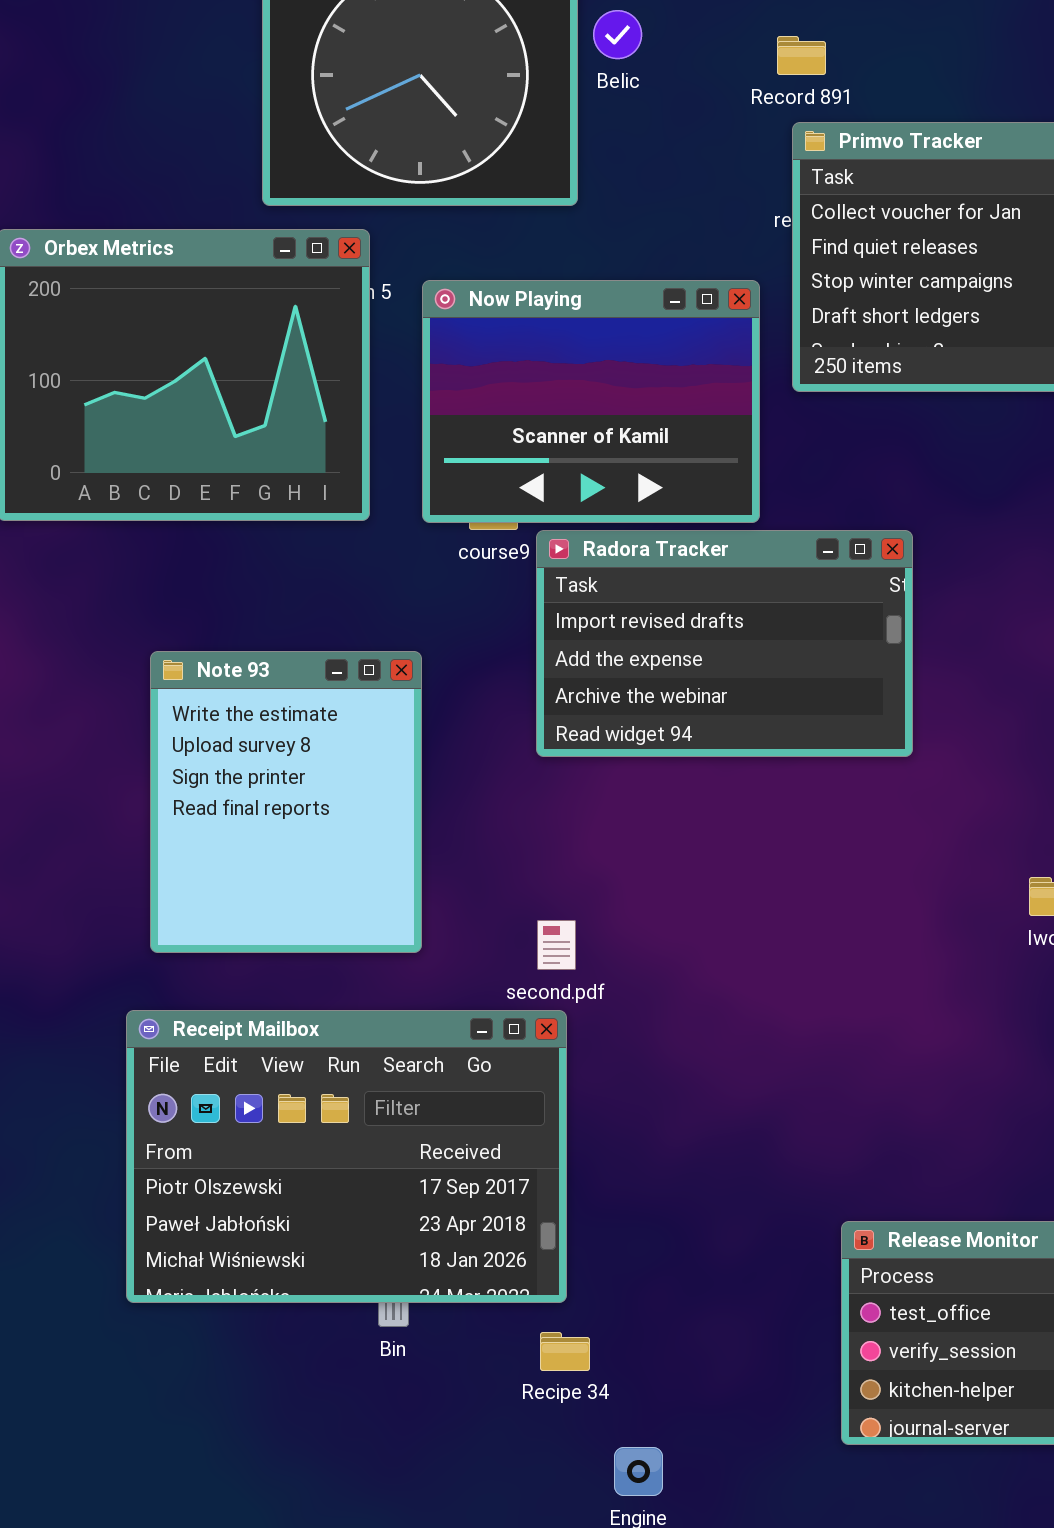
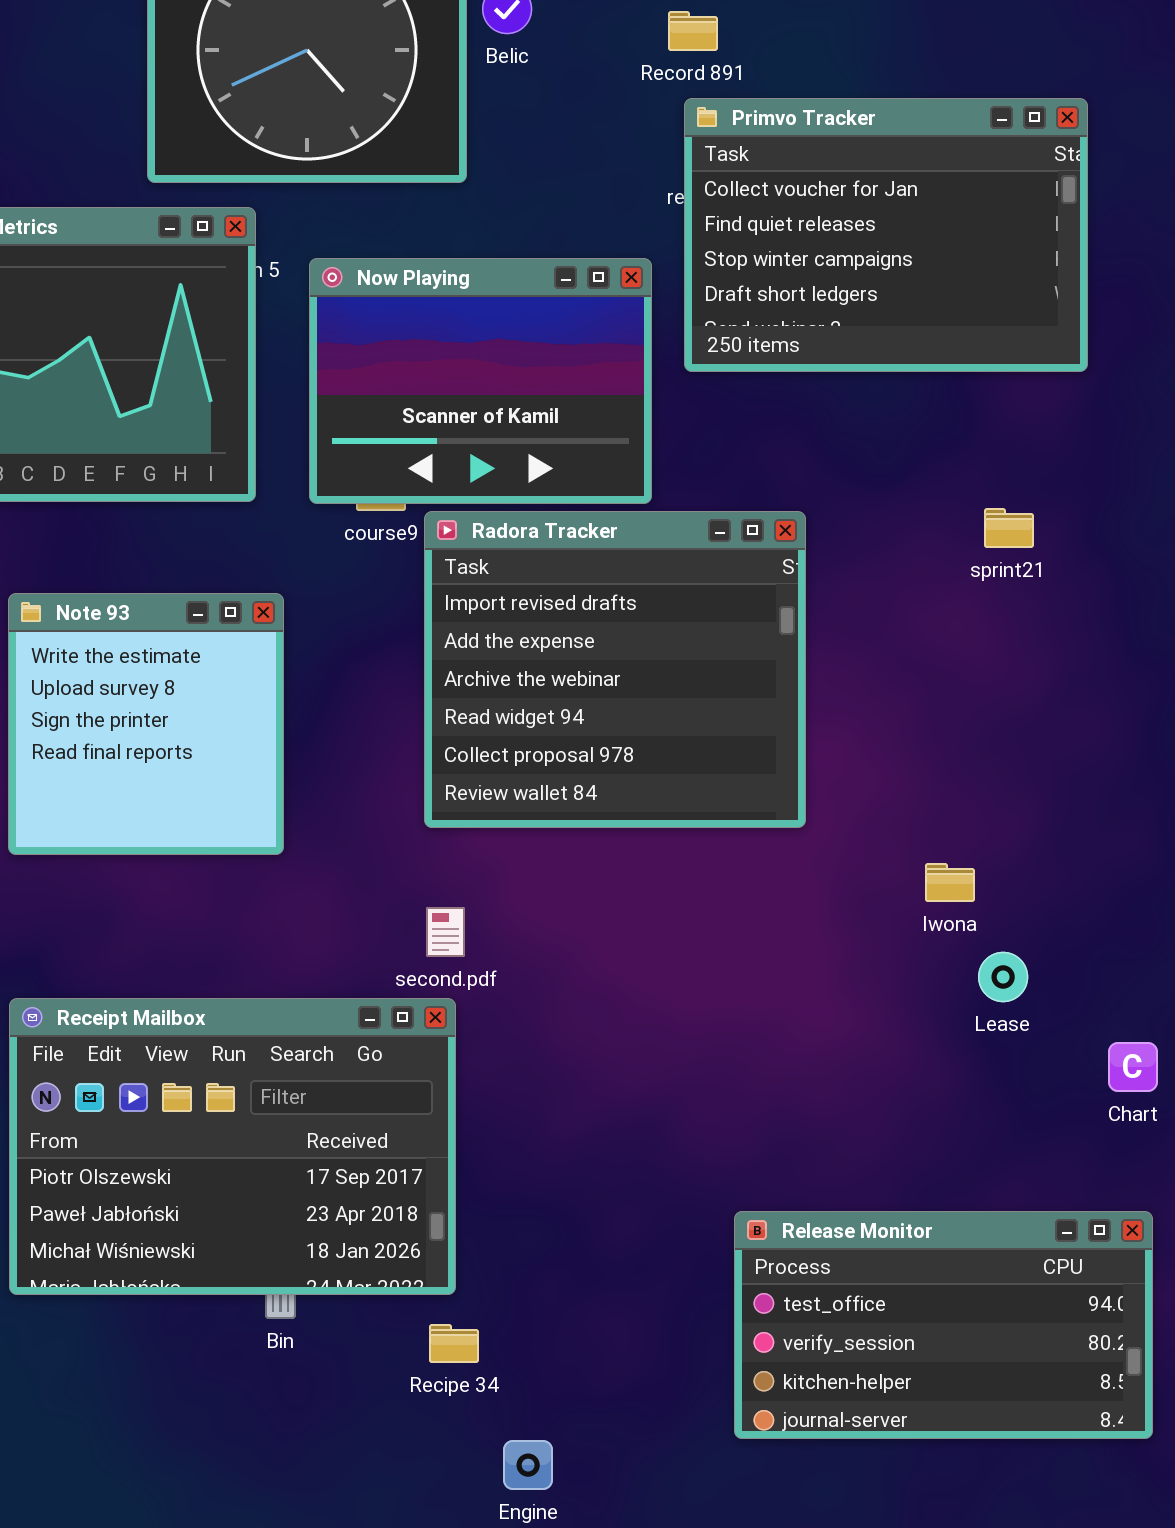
Radora Tracker: [536,530,913,757] -> [424,511,806,828], resized
Note 93: [150,651,422,953] -> [8,593,284,855], moved, resized

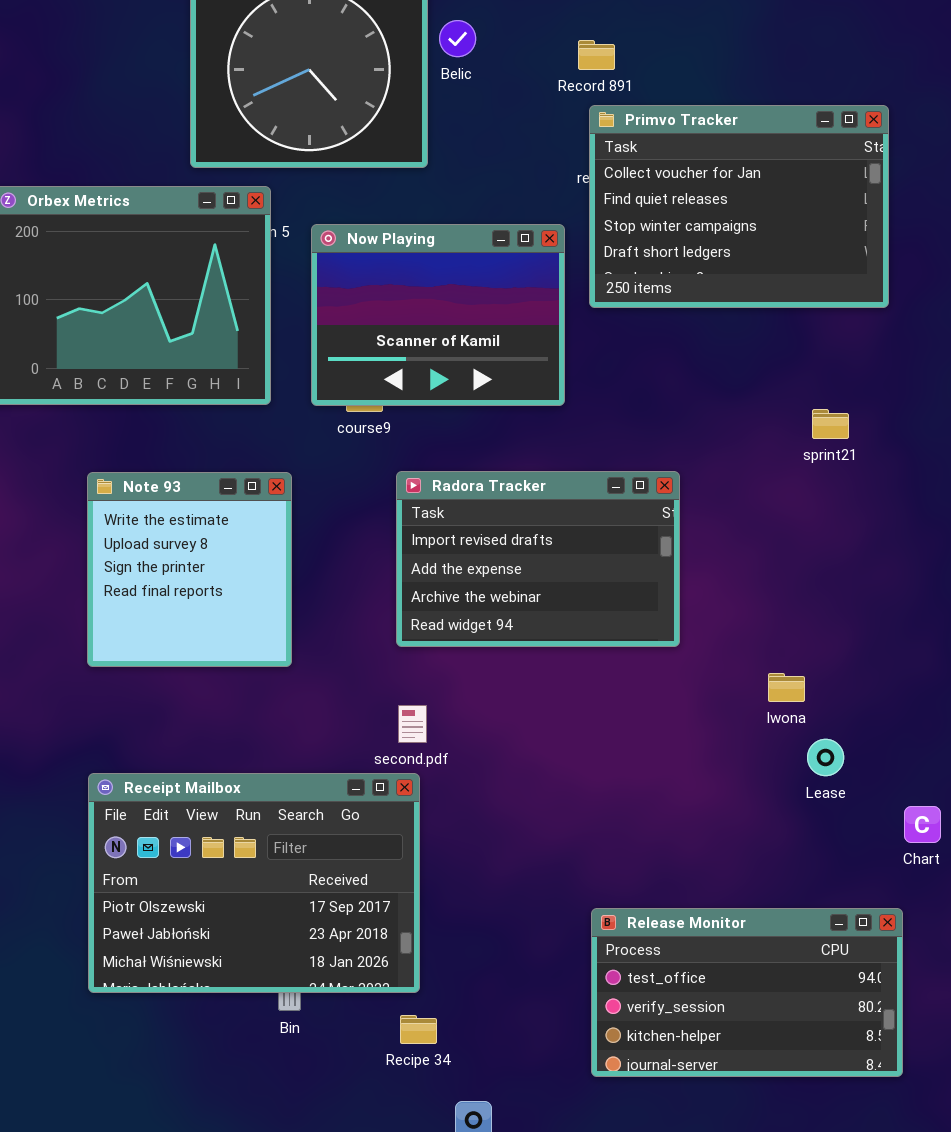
Radora Tracker: [424,511,806,828] -> [396,471,680,647], resized
Release Monitor: [734,1211,1153,1439] -> [591,908,903,1077], moved

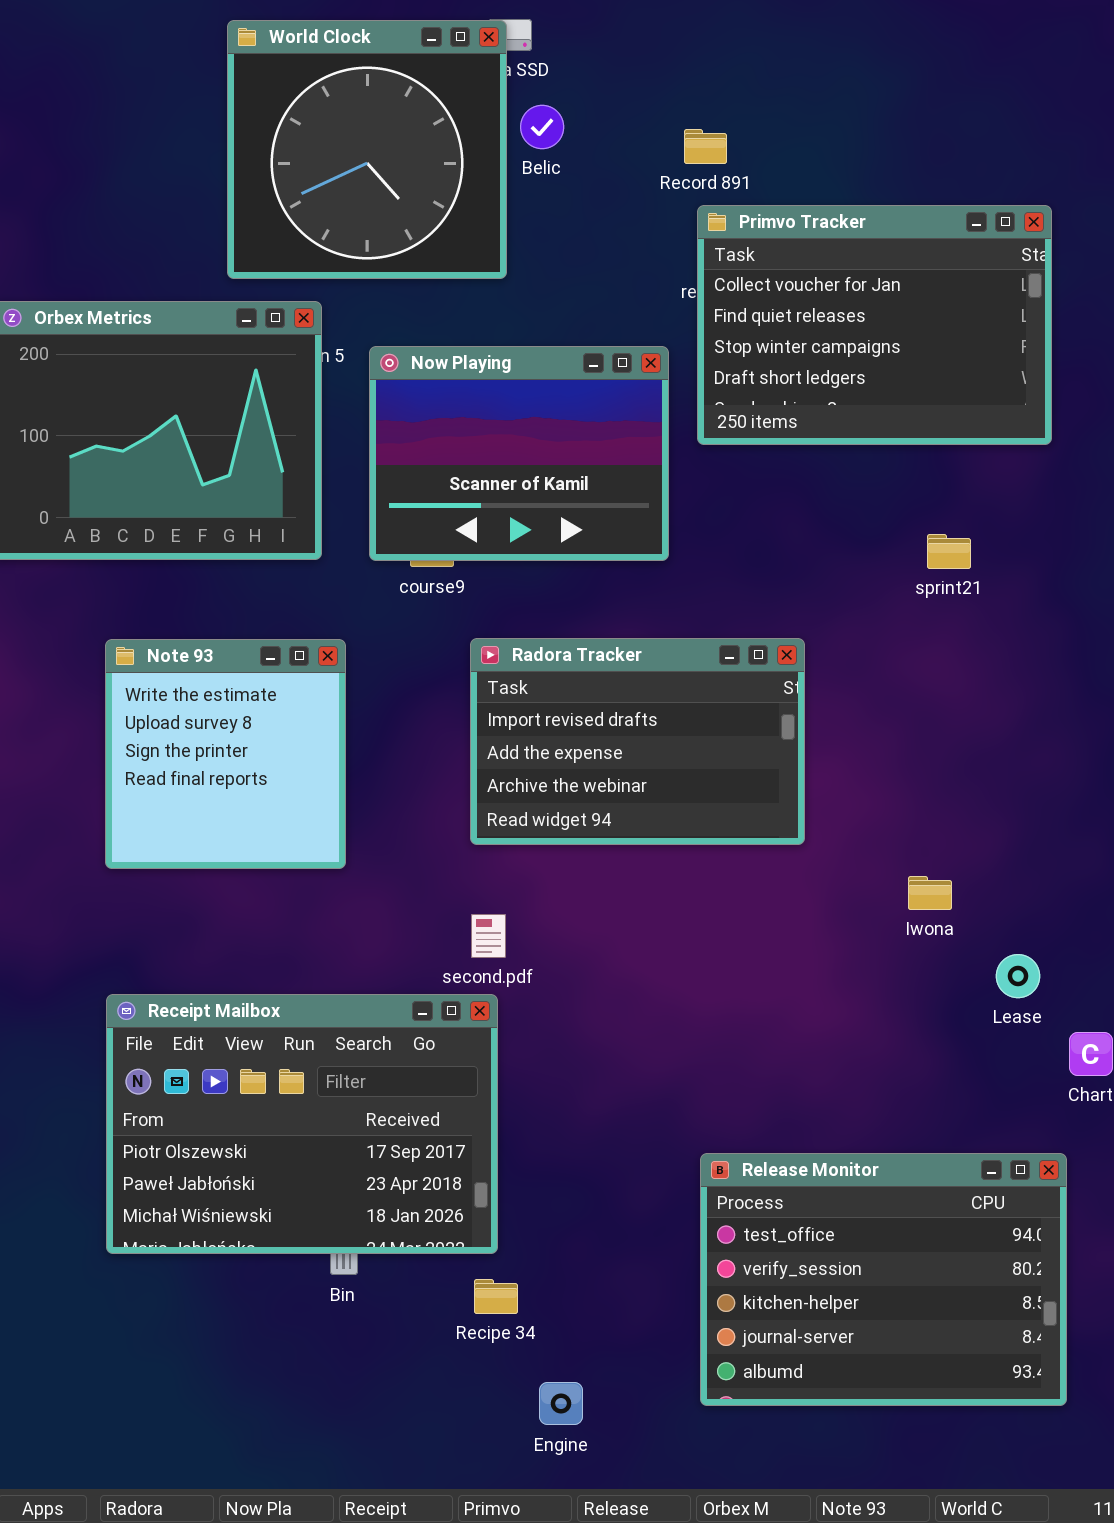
sprint21: [812,409,849,439] -> [927,534,971,569], moved
Lease: [807,739,844,776] -> [996,954,1040,998], moved
Release Monitor: [591,908,903,1077] -> [700,1153,1067,1406], resized

